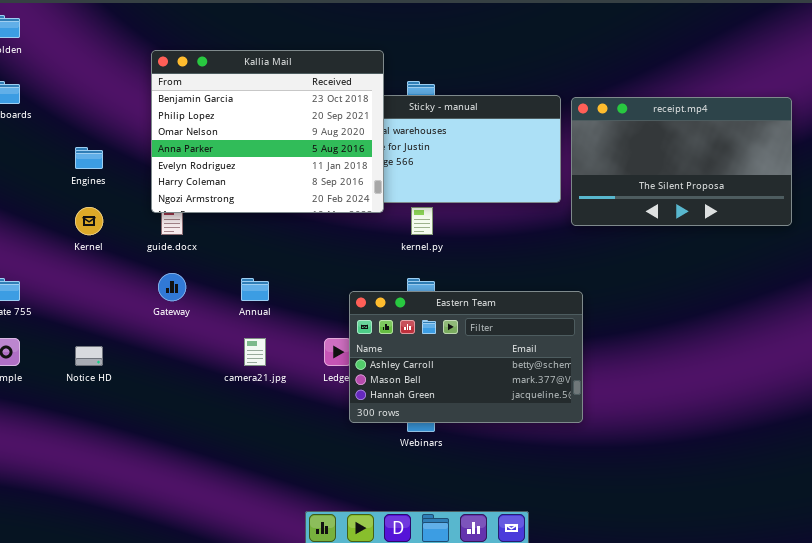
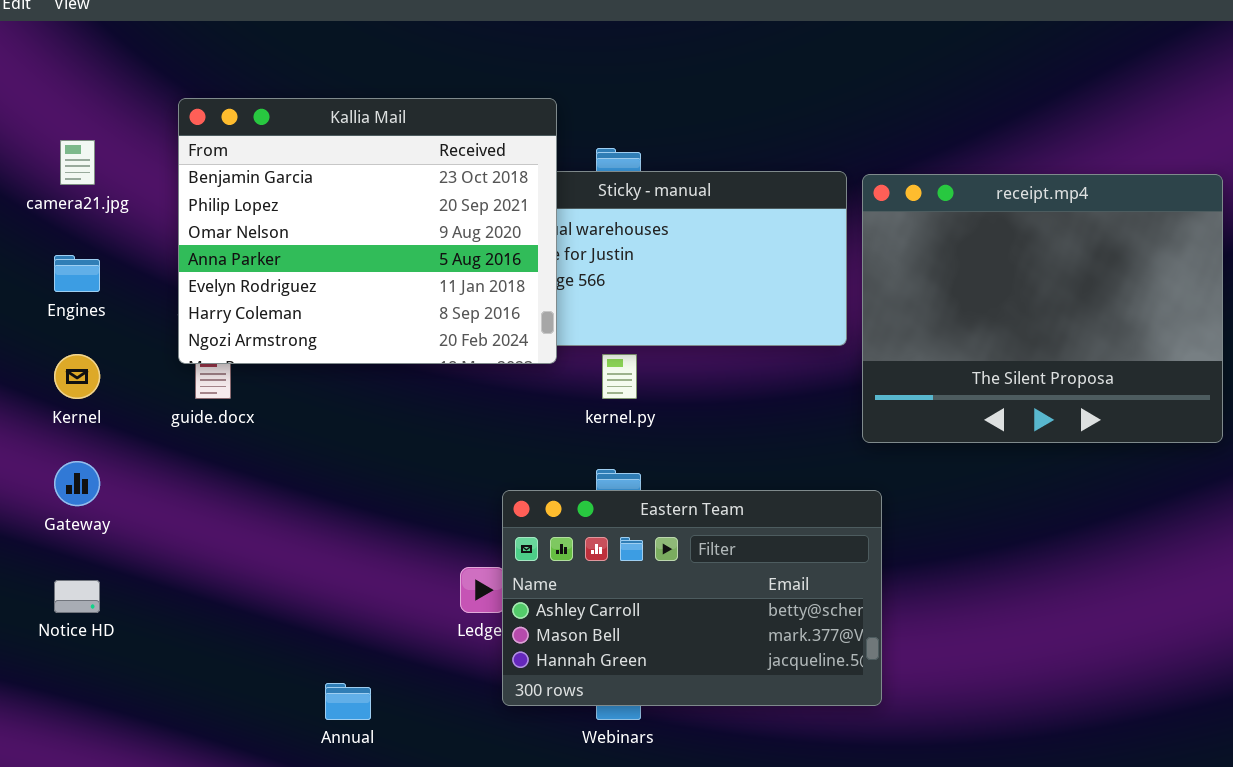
receipt.mp4: [571,97,792,226] -> [862,174,1223,443], resized
Gateway: [158,273,186,301] -> [54,461,100,506], moved
Annual: [241,278,269,301] -> [325,683,371,720], moved
camera21.jpg: [244,338,266,366] -> [60,140,95,185], moved

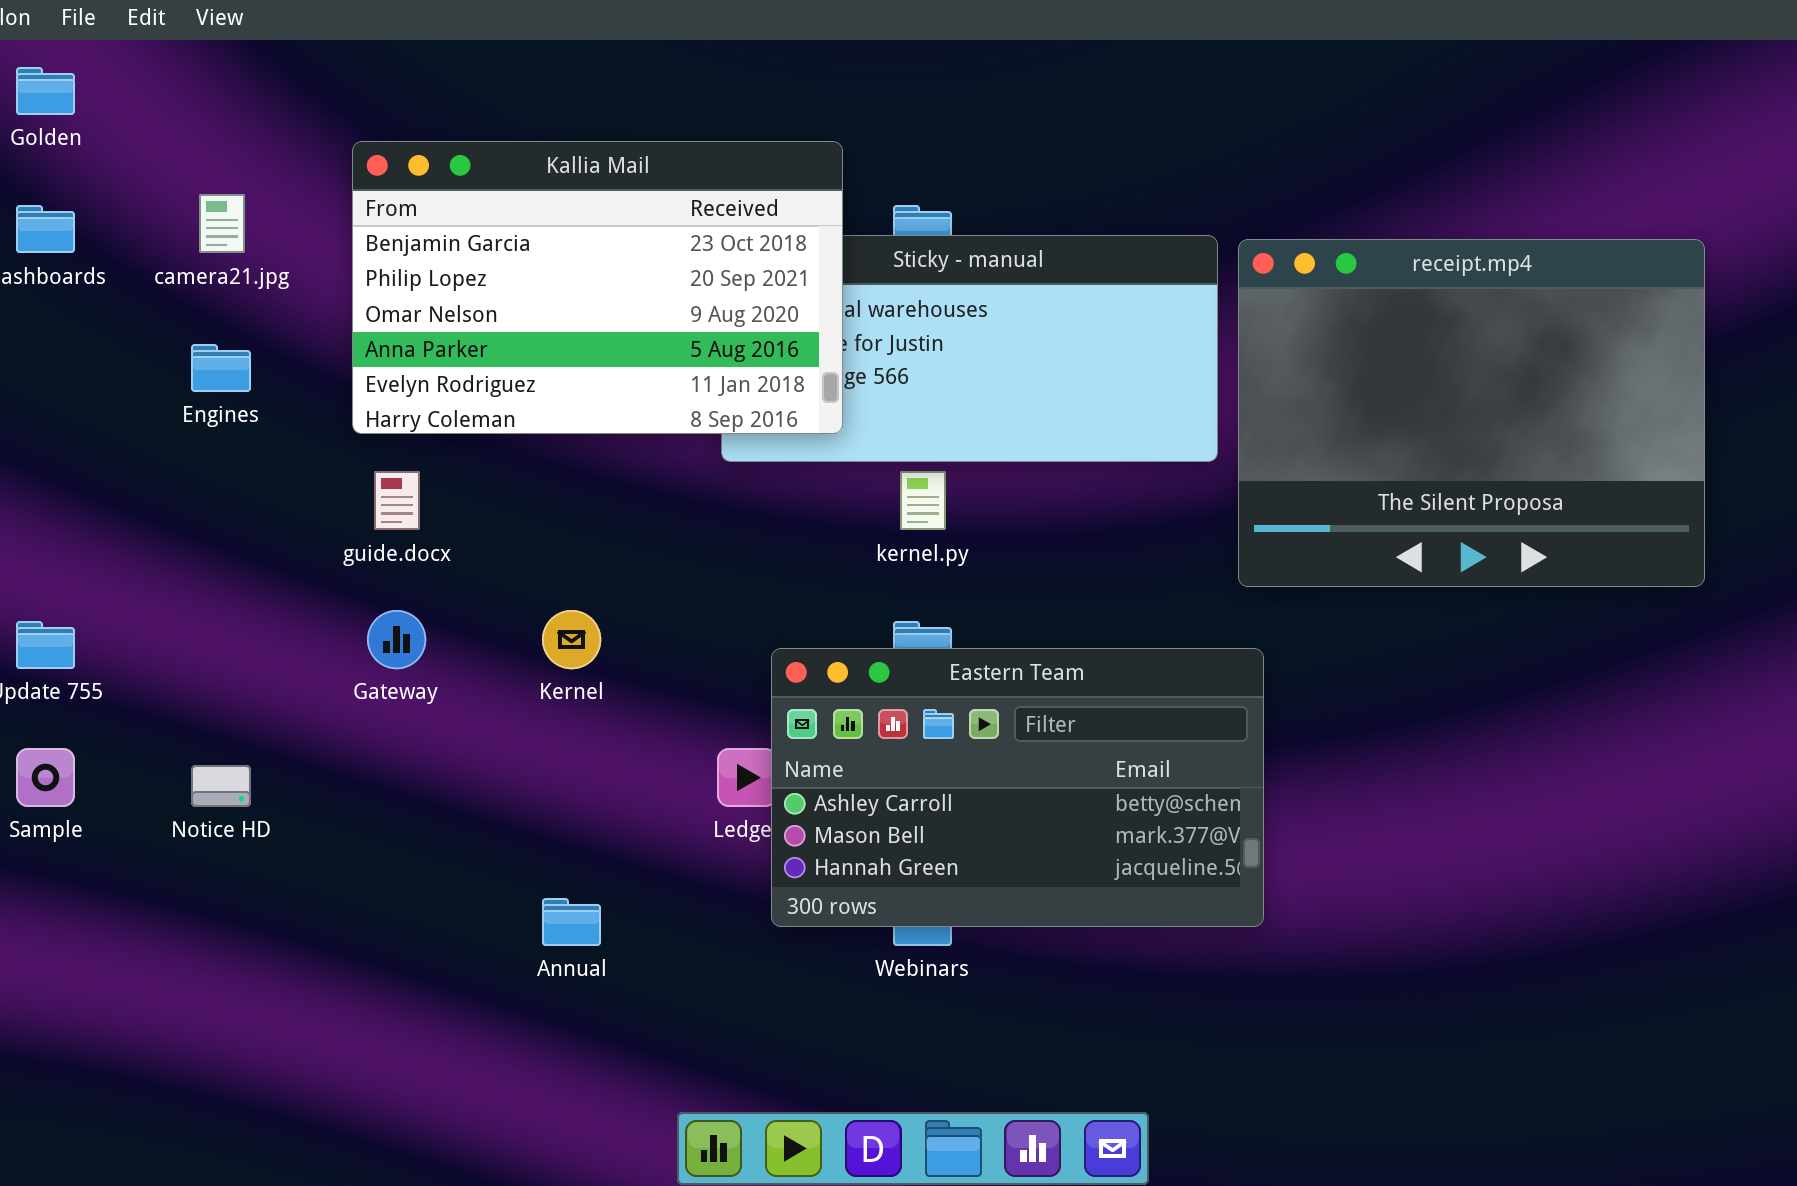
Kallia Mail: [178,98,557,364] -> [352,141,843,434], resized
Kernel: [54,354,100,399] -> [542,610,601,669], moved
Gateway: [54,461,100,506] -> [367,610,426,669], moved

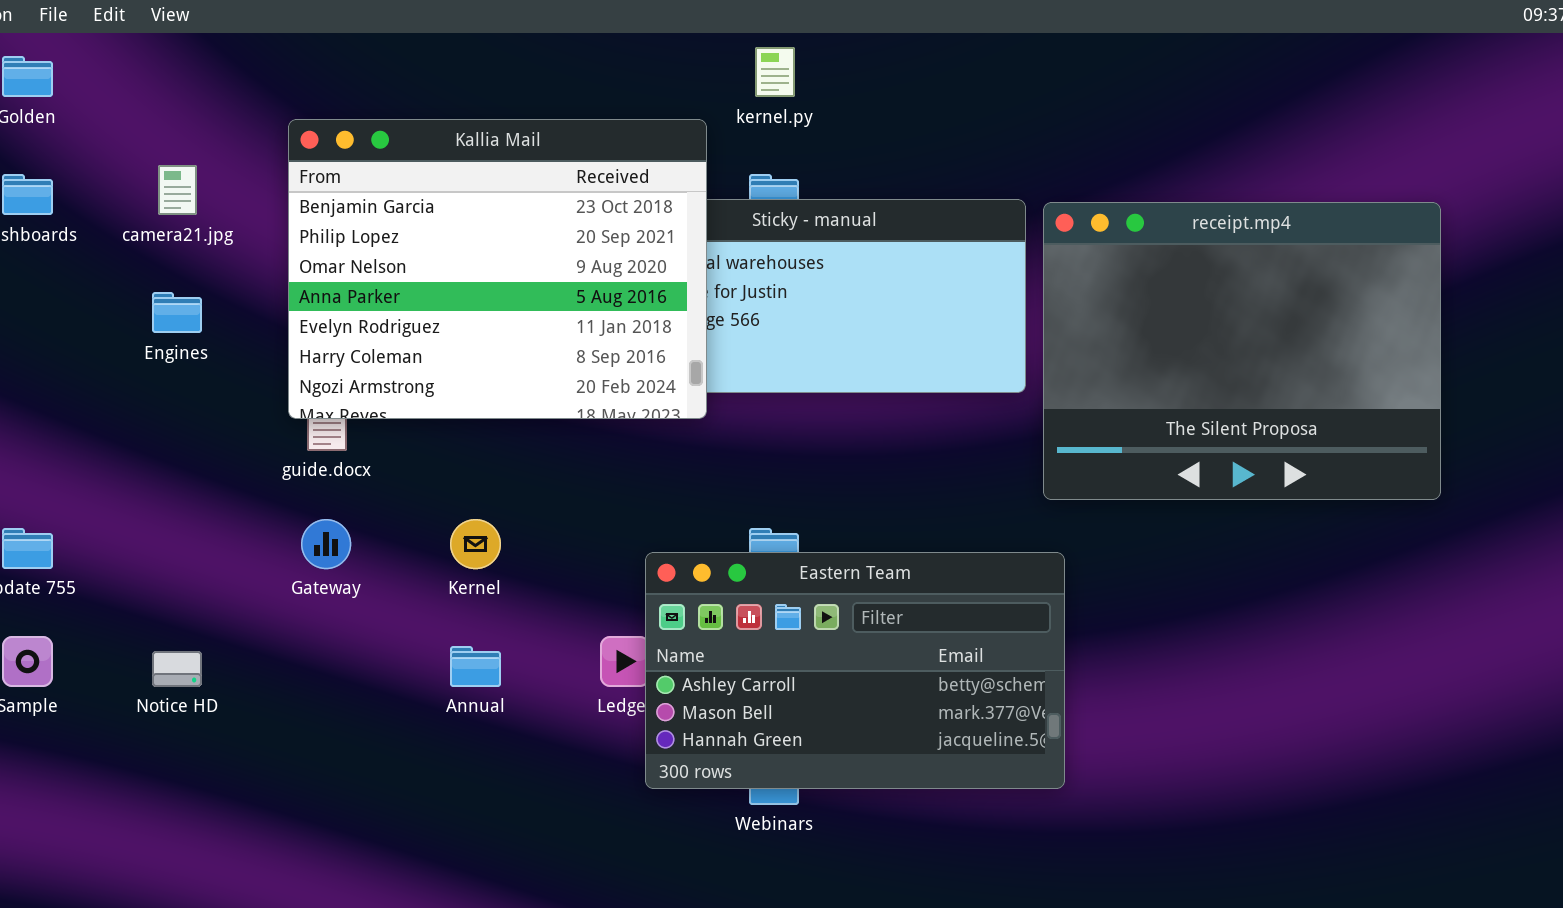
Kallia Mail: [352,141,843,434] -> [288,119,707,419], resized
kernel.py: [900,471,946,530] -> [755,47,795,97], moved
Annual: [542,898,601,946] -> [450,646,501,687], moved

